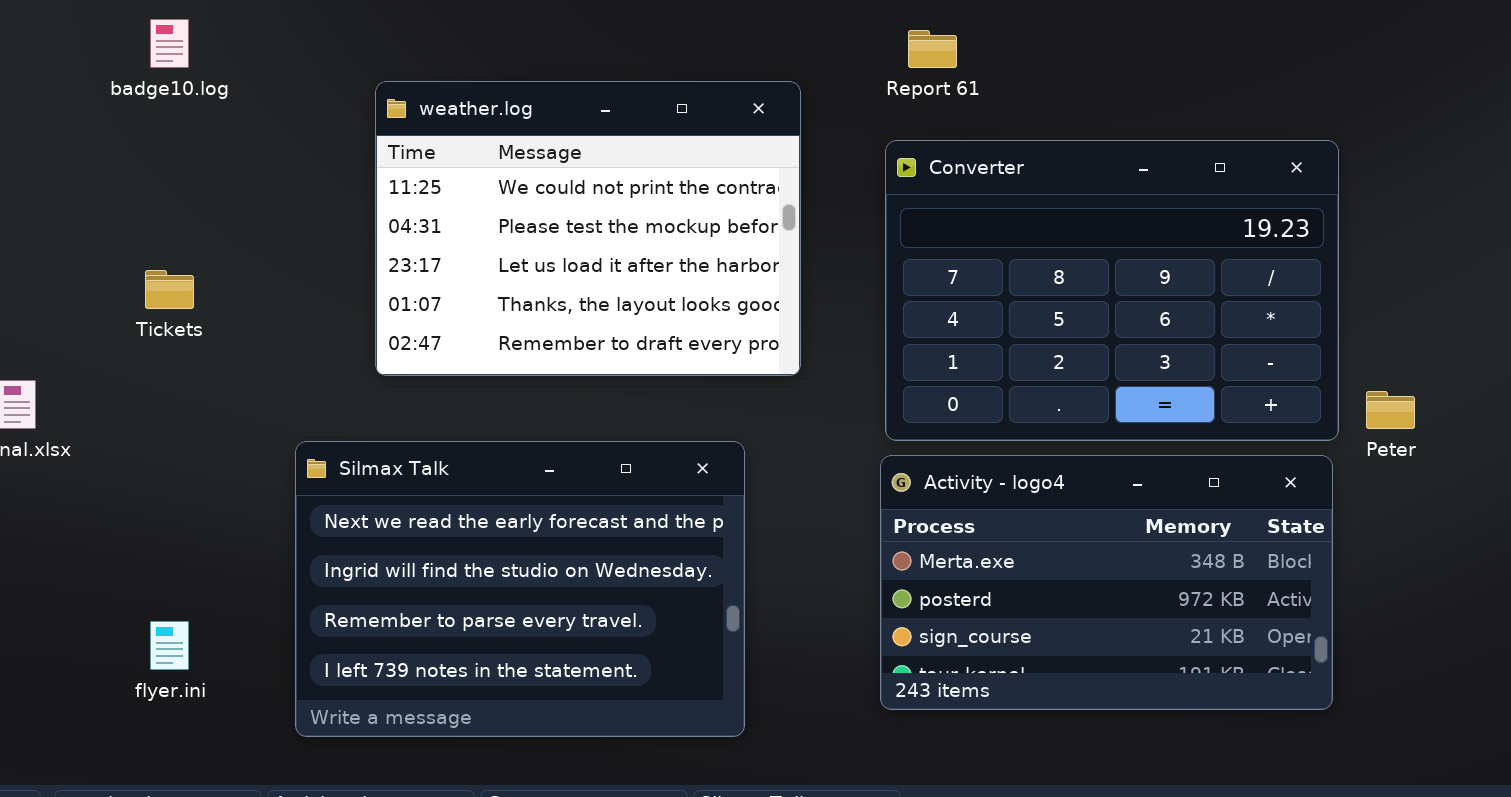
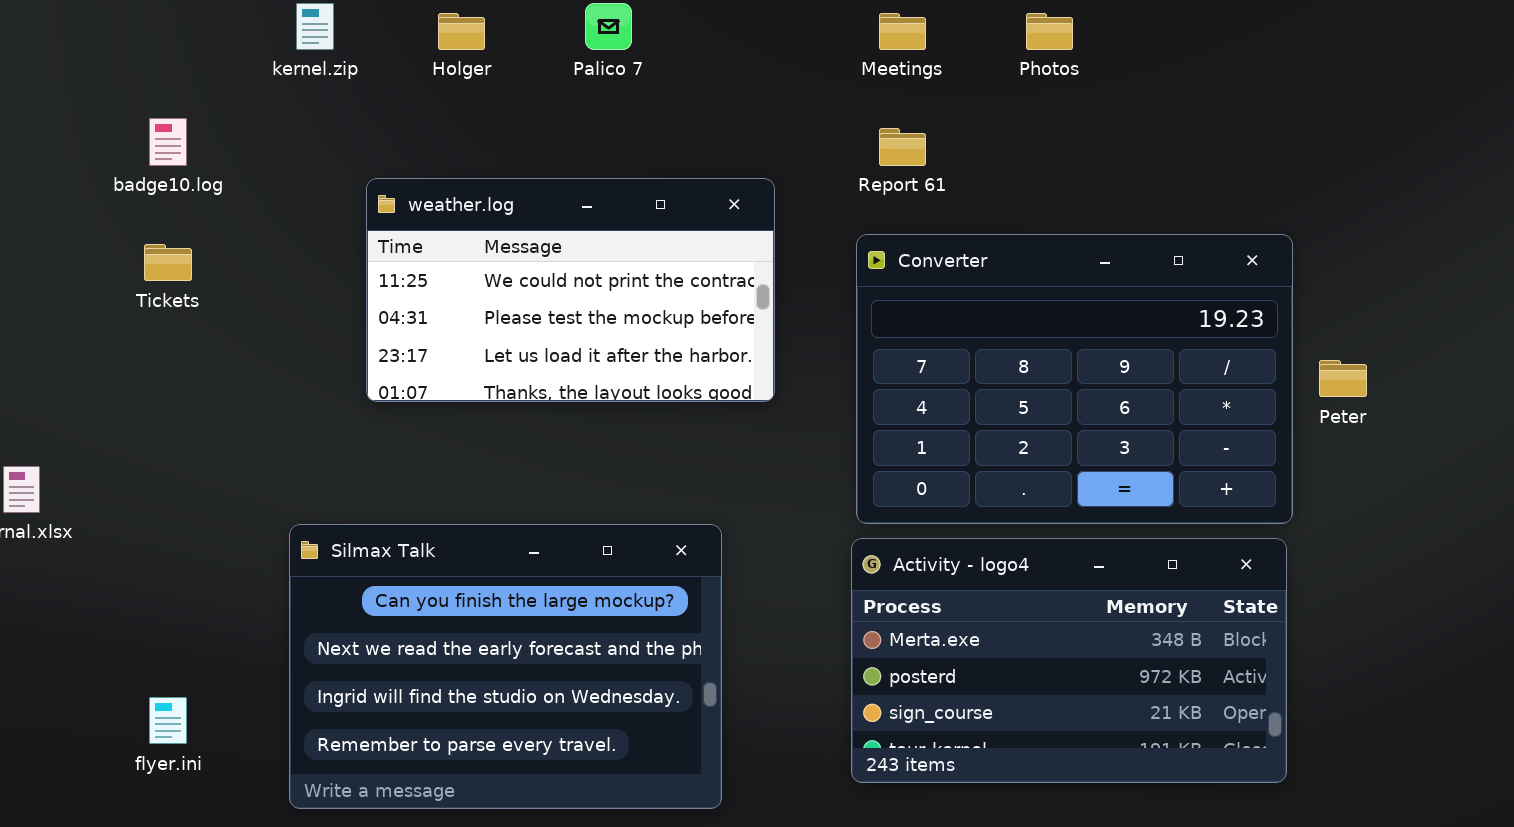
weather.log: [375,81,801,376] -> [366,178,775,402], resized
Tickets: [145,270,194,309] -> [144,244,192,281], moved
Peter: [1366,391,1415,429] -> [1319,360,1367,397], moved
Silmax Talk: [295,441,745,737] -> [289,524,722,809], scrolled up 1 row

